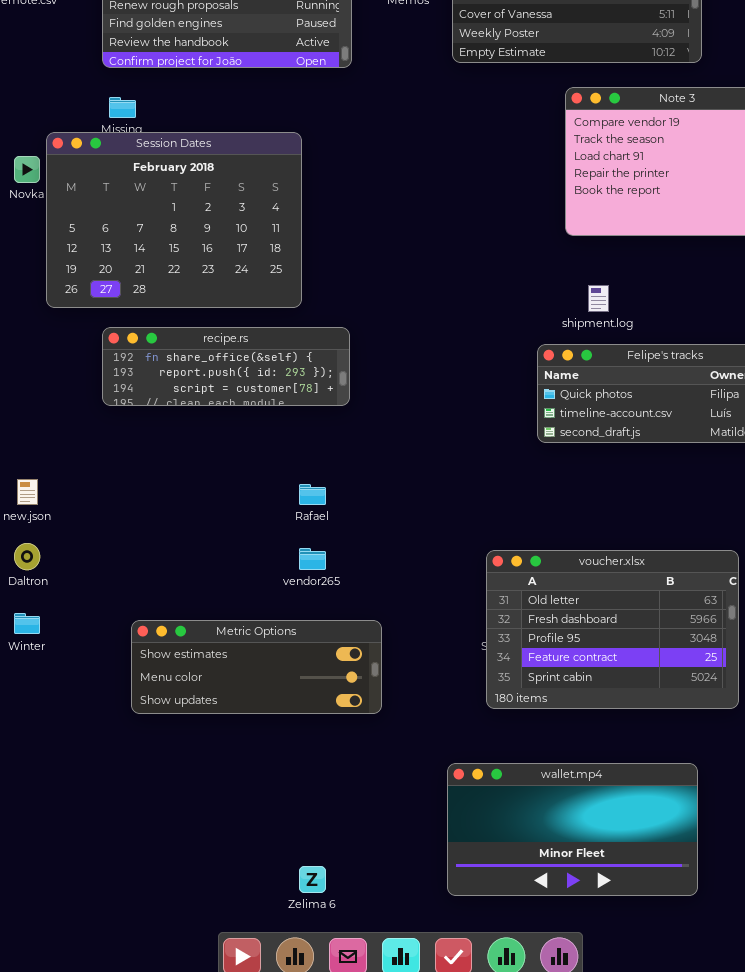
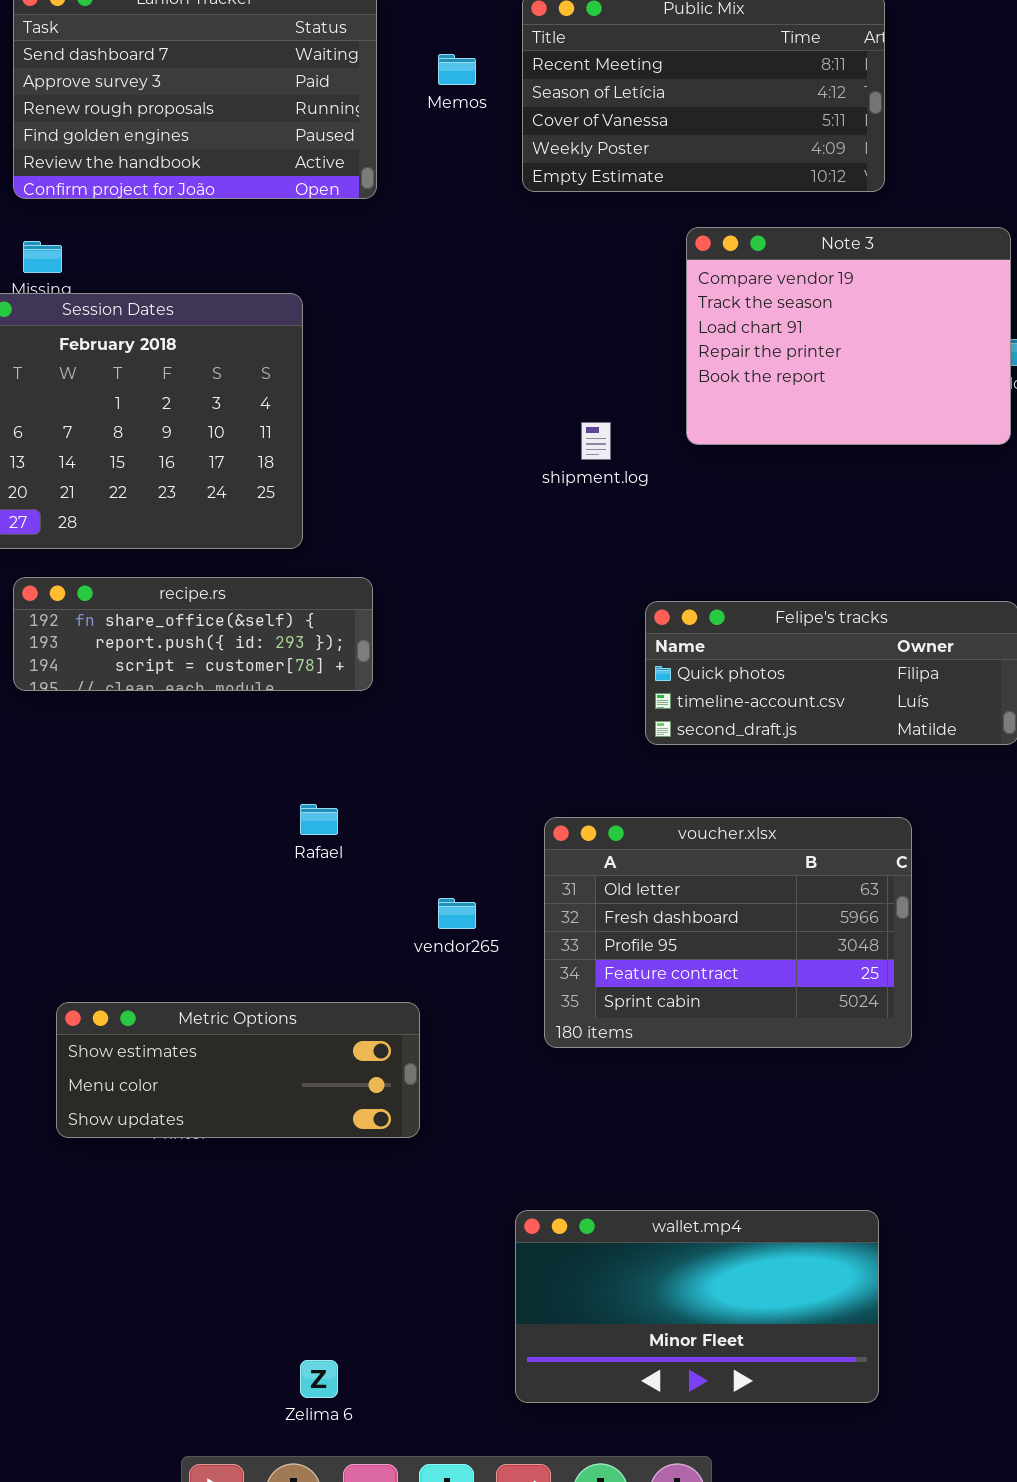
shipment.log: [588,285,609,312] -> [581,422,611,460], moved
vendor265: [299,548,326,570] -> [438,898,476,929], moved
voucher.xlsx: [486,550,739,709] -> [544,817,912,1048], moved

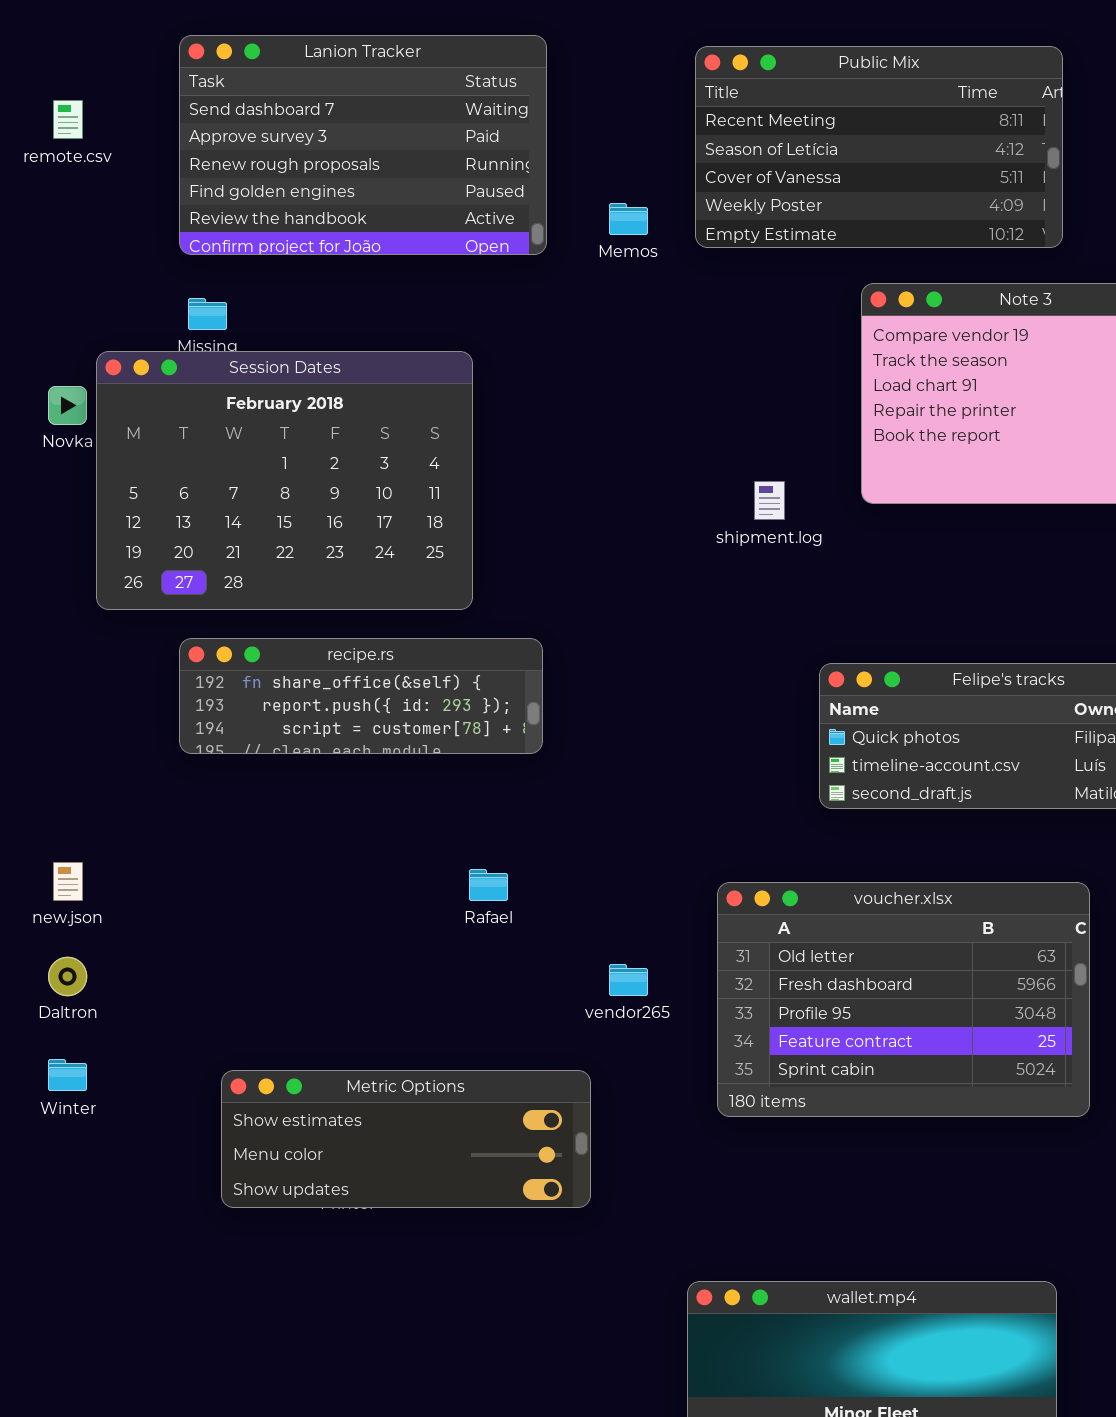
Memos: [438,54,476,85] -> [609,203,648,235], moved

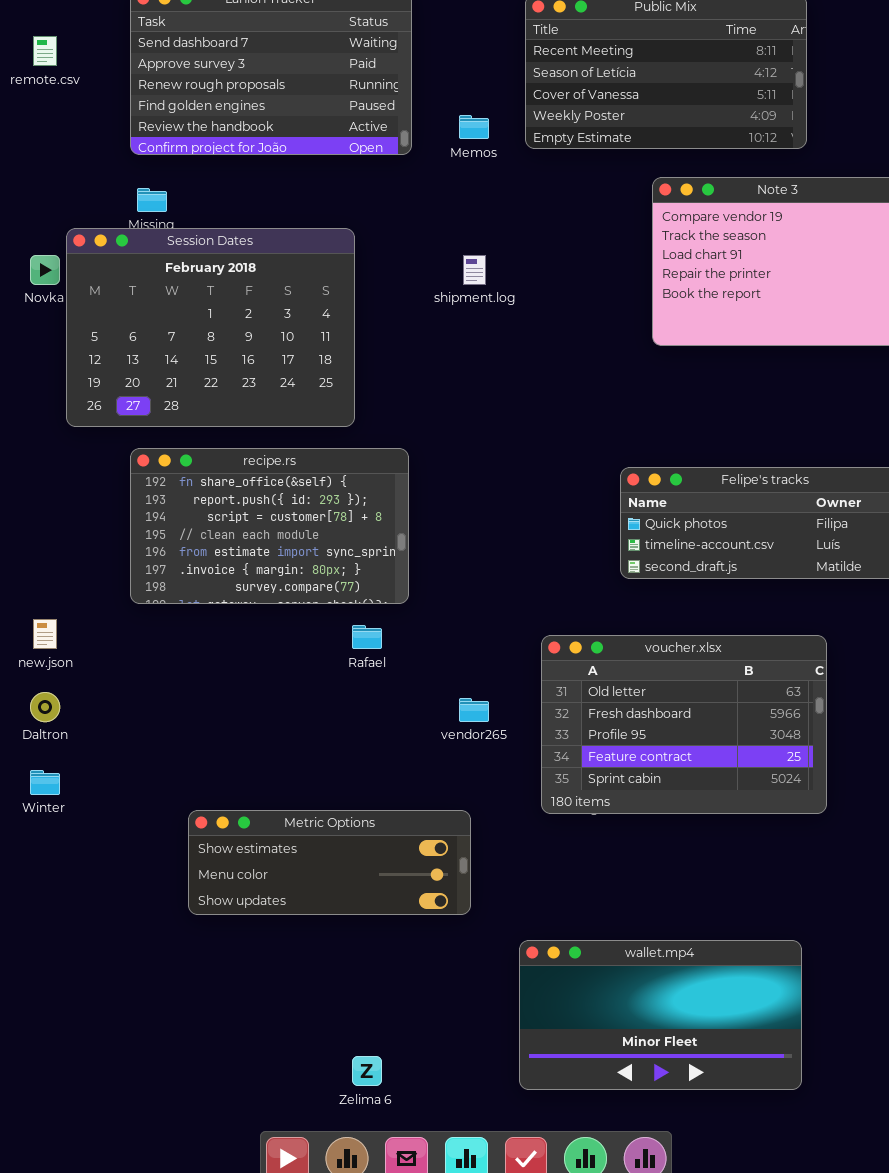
shipment.log: [754,481,785,520] -> [463,255,486,285], moved
recipe.rs: [179,638,543,754] -> [130,448,409,604], resized
Metric Options: [221,1070,591,1208] -> [188,810,471,915], moved

